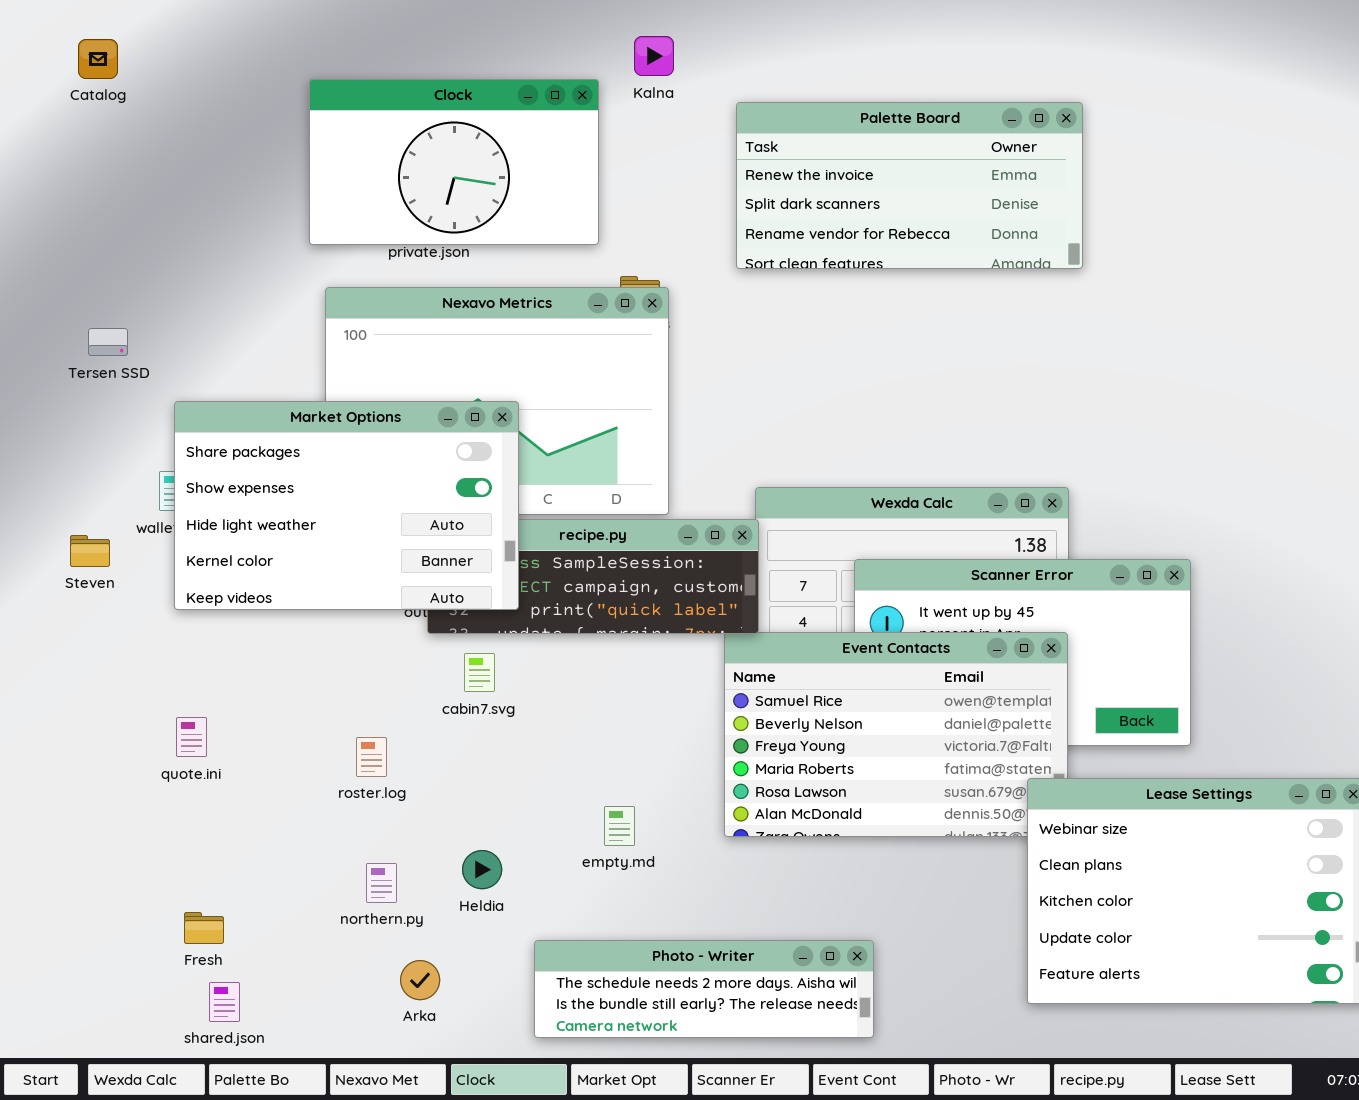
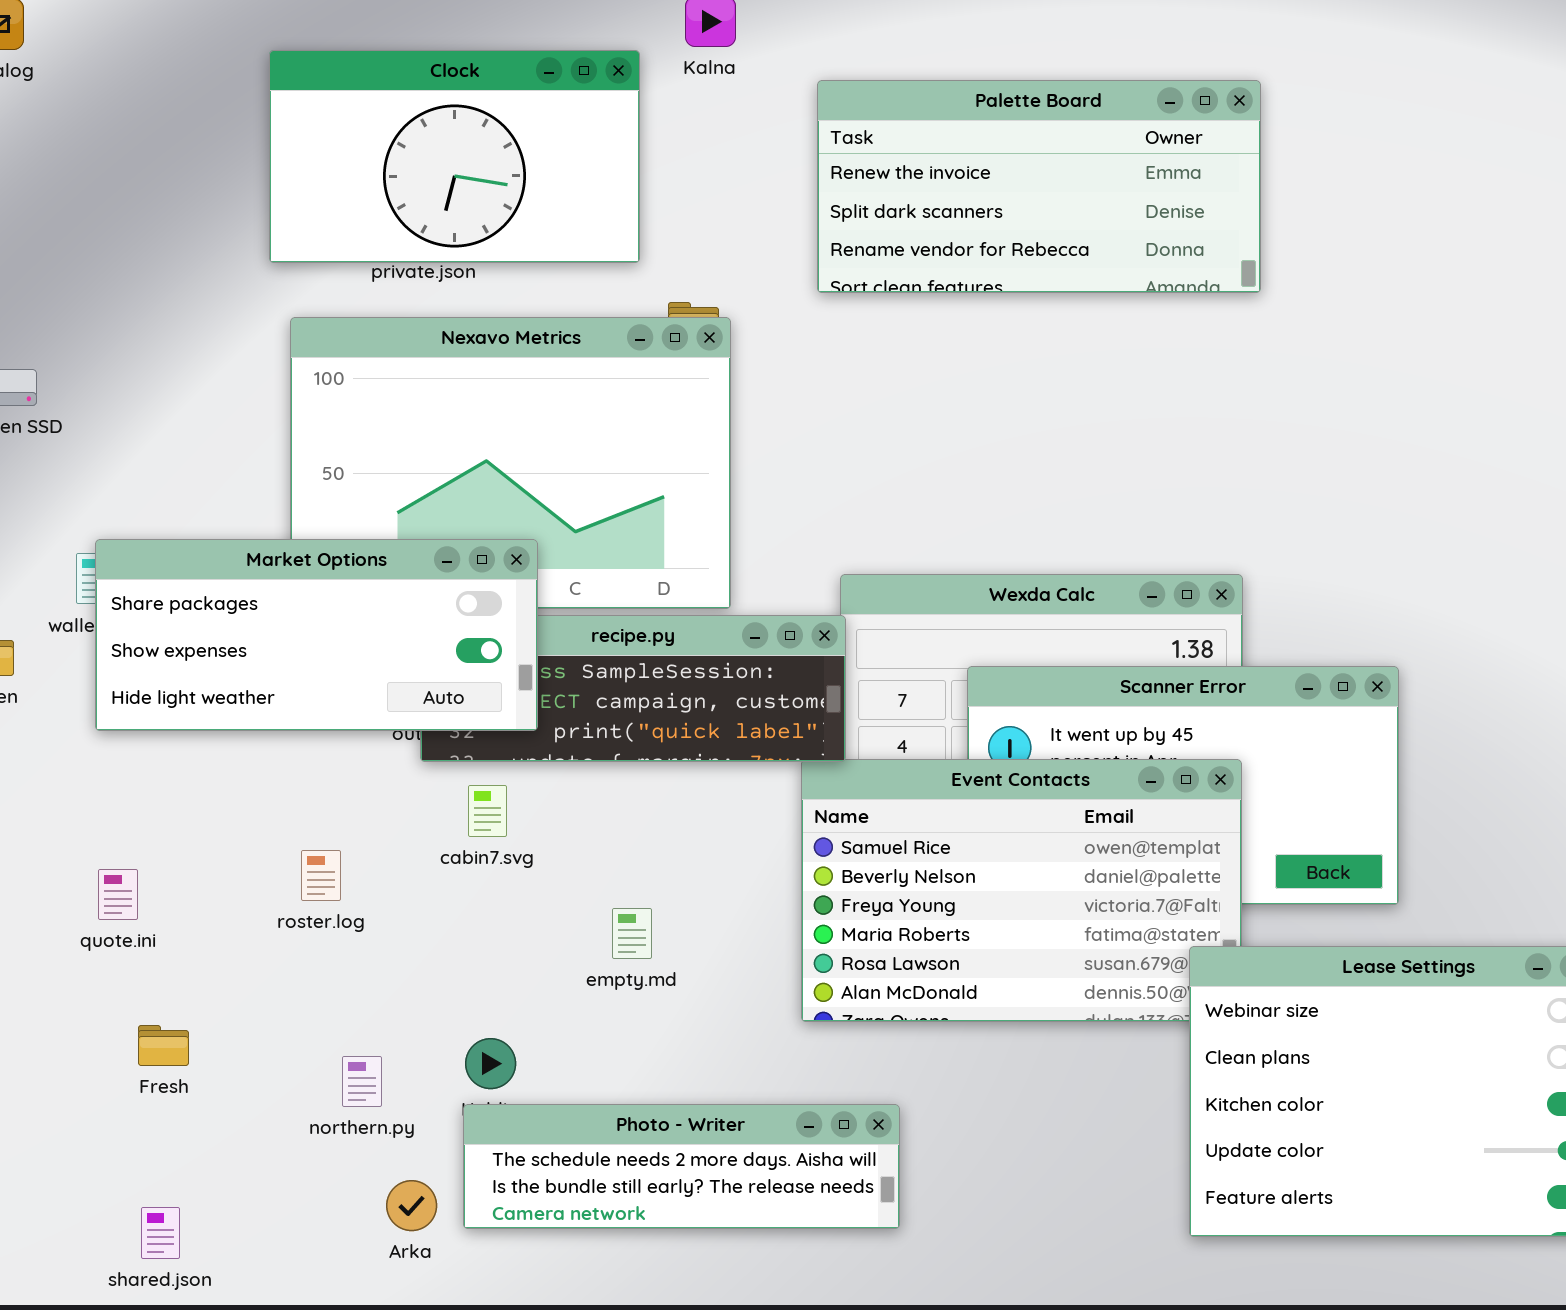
Market Options: [174,401,519,610] -> [95,539,538,731], resized
roster.log: [356,737,387,777] -> [301,850,341,901], moved
empty.md: [604,806,635,846] -> [612,908,652,959], moved
Fresh: [184,912,224,944] -> [138,1025,189,1066], moved
Photo - Writer: [534,940,874,1038] -> [463,1104,900,1229], moved

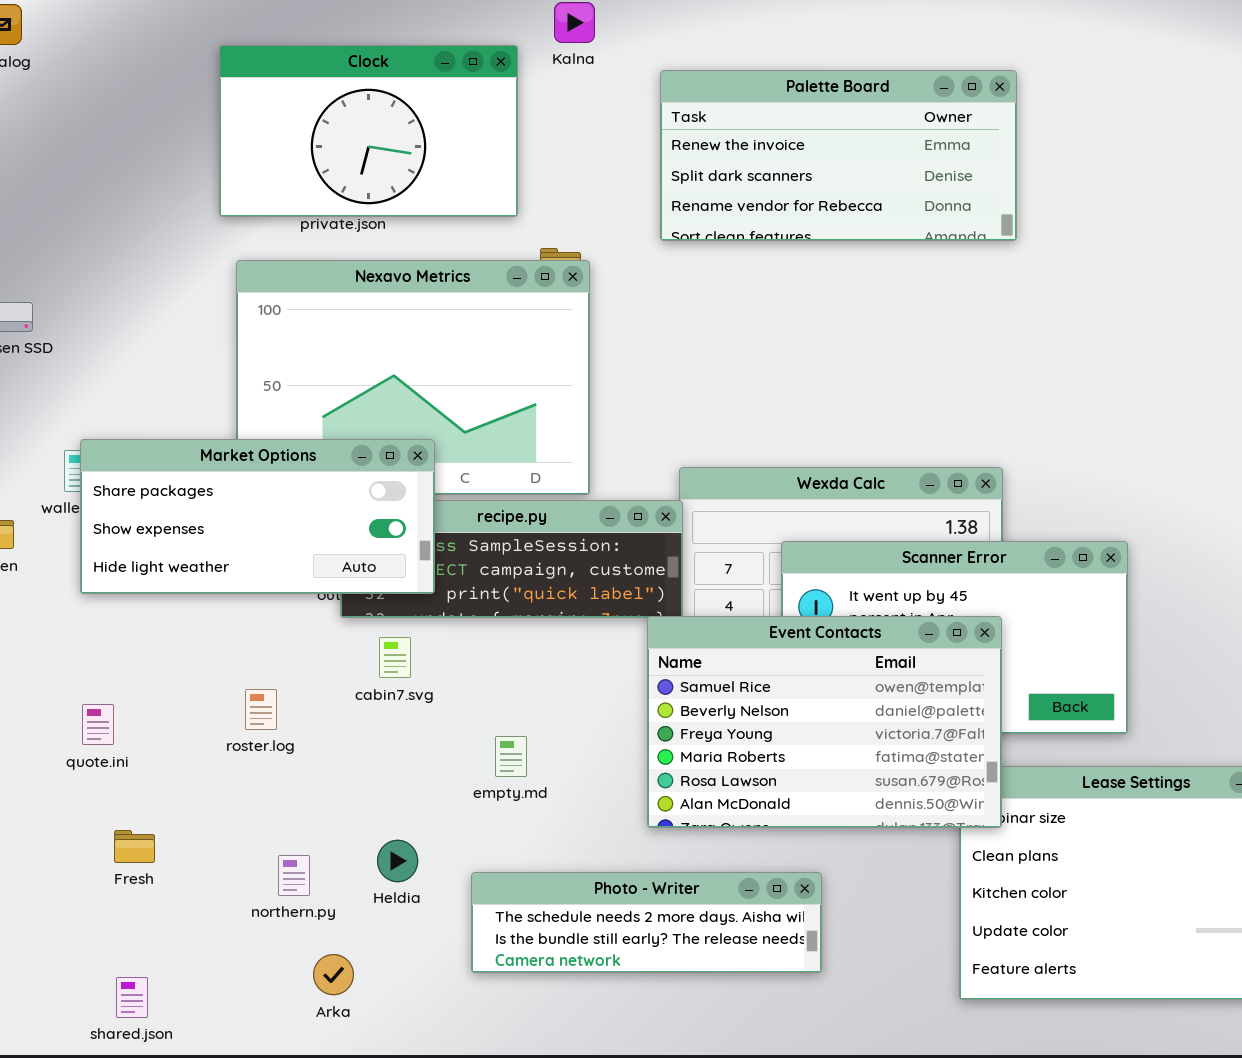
Event Contacts: [801,759,1242,1022] -> [647,616,1002,828], raised
Photo - Writer: [463,1104,900,1229] -> [471,872,822,973], moved

